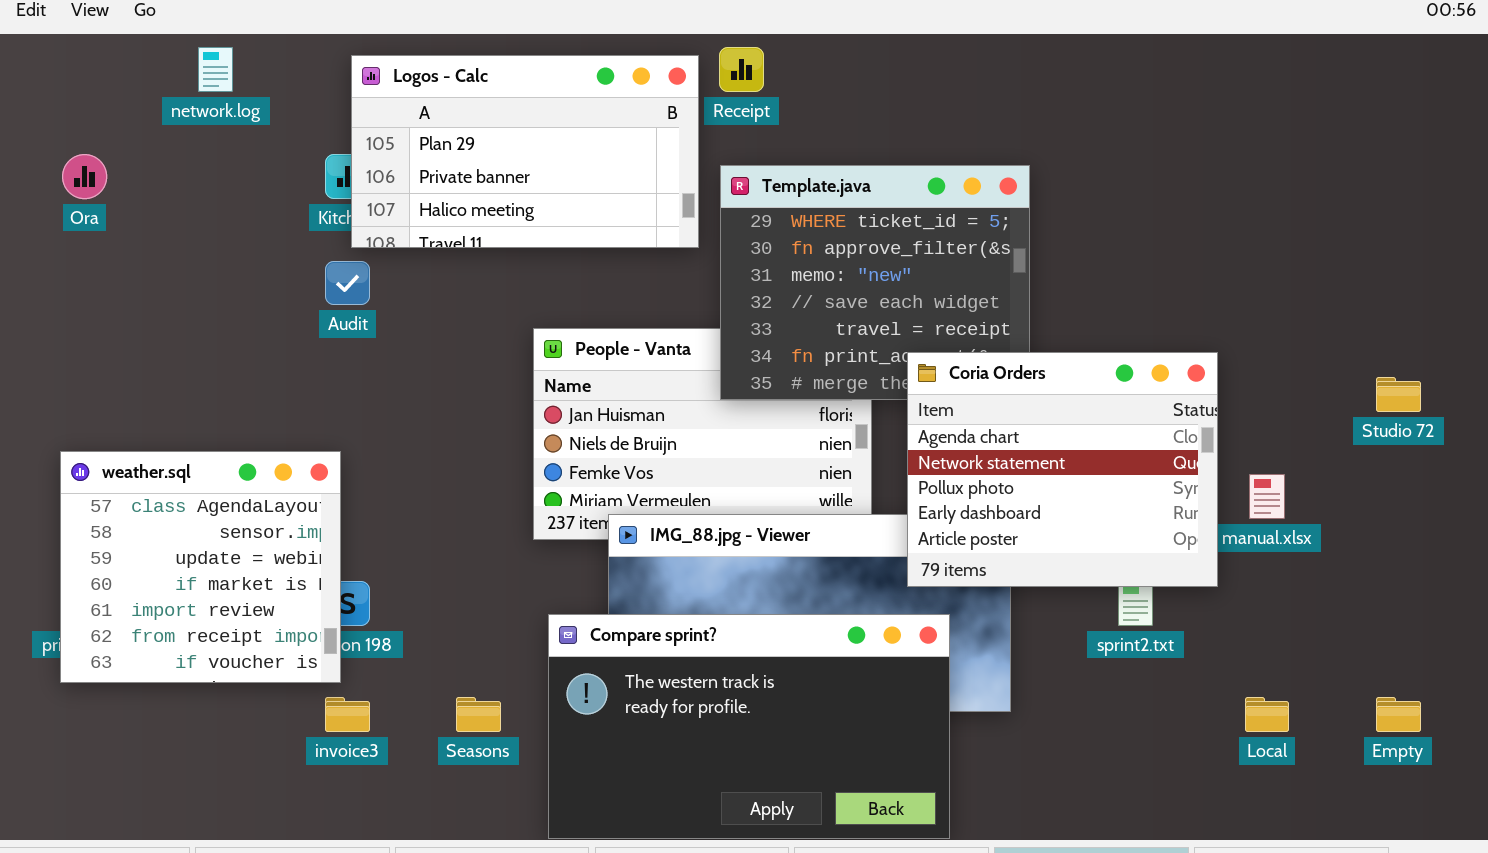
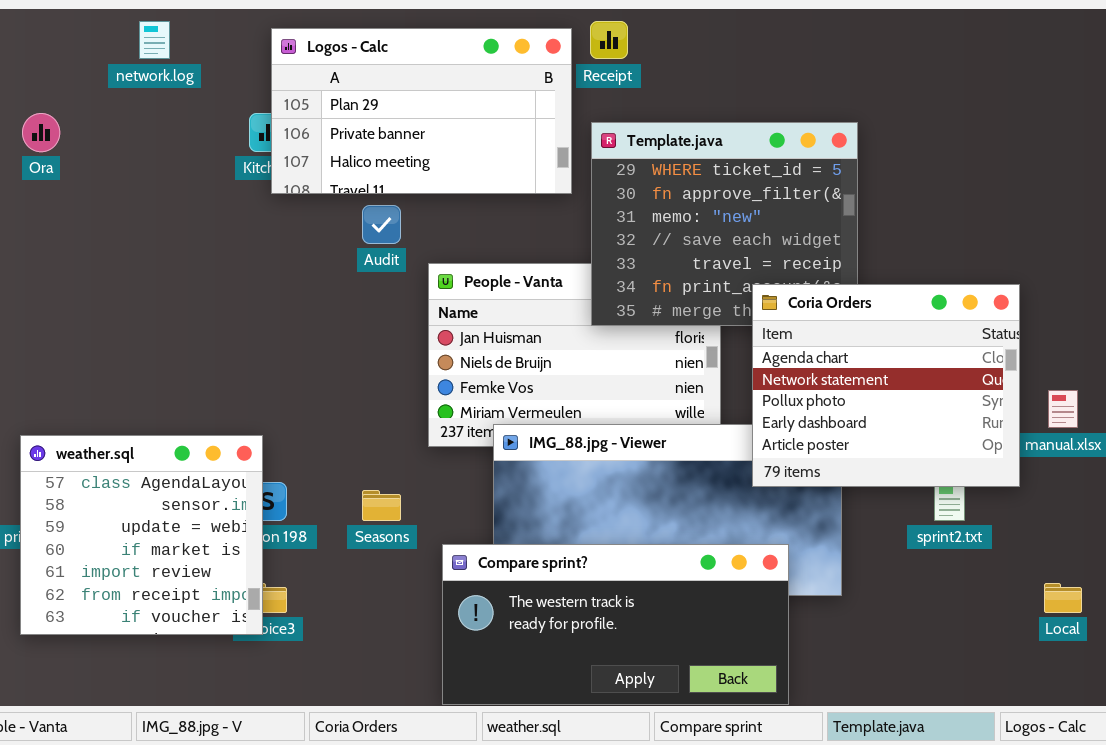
Audit: [325,261,370,305] -> [362,205,401,244], moved
weather.sql: [60,451,341,683] -> [20,435,263,635], moved
Compare sprint?: [548,614,950,839] -> [442,544,789,705], resized
Seasons: [456,697,501,732] -> [362,490,401,521], moved

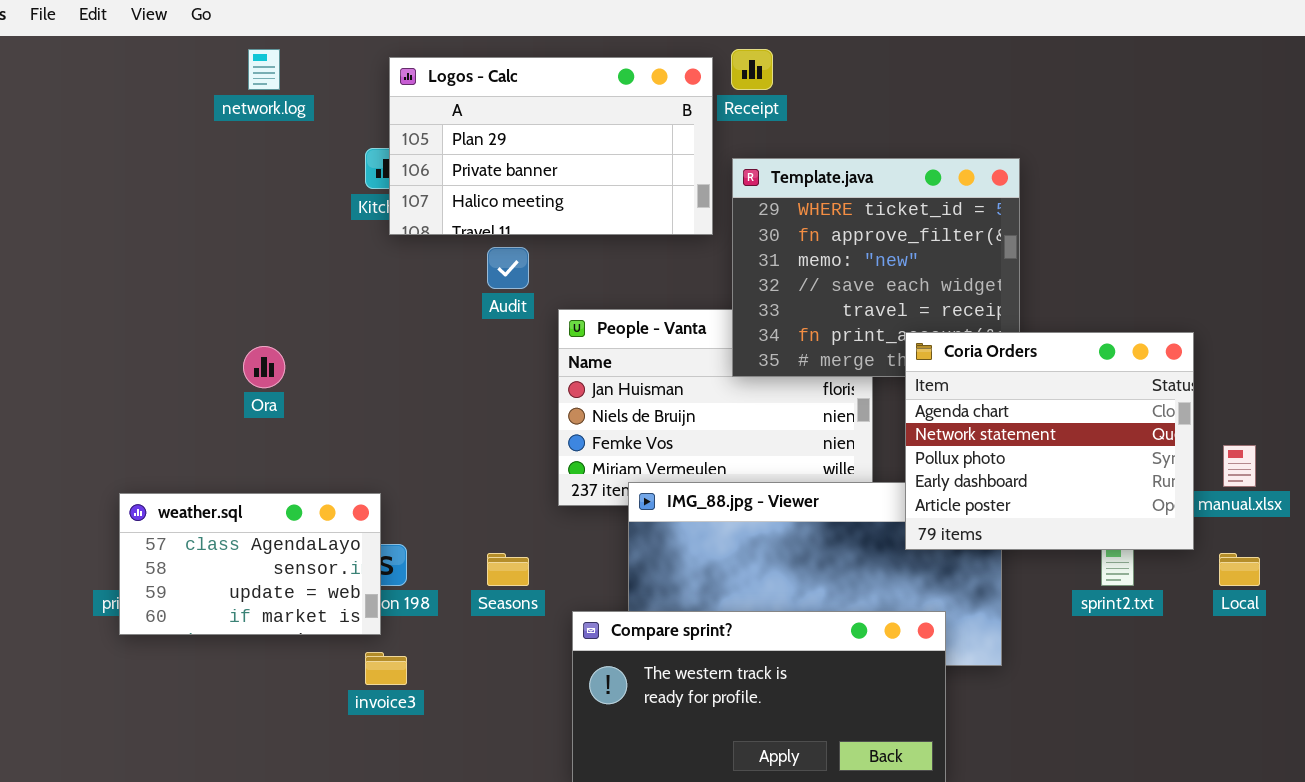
Ora: [22,113,60,152] -> [243,346,285,388], moved
weather.sql: [20,435,263,635] -> [119,493,381,635], resized
Local: [1044,583,1082,613] -> [1219,553,1260,586], moved

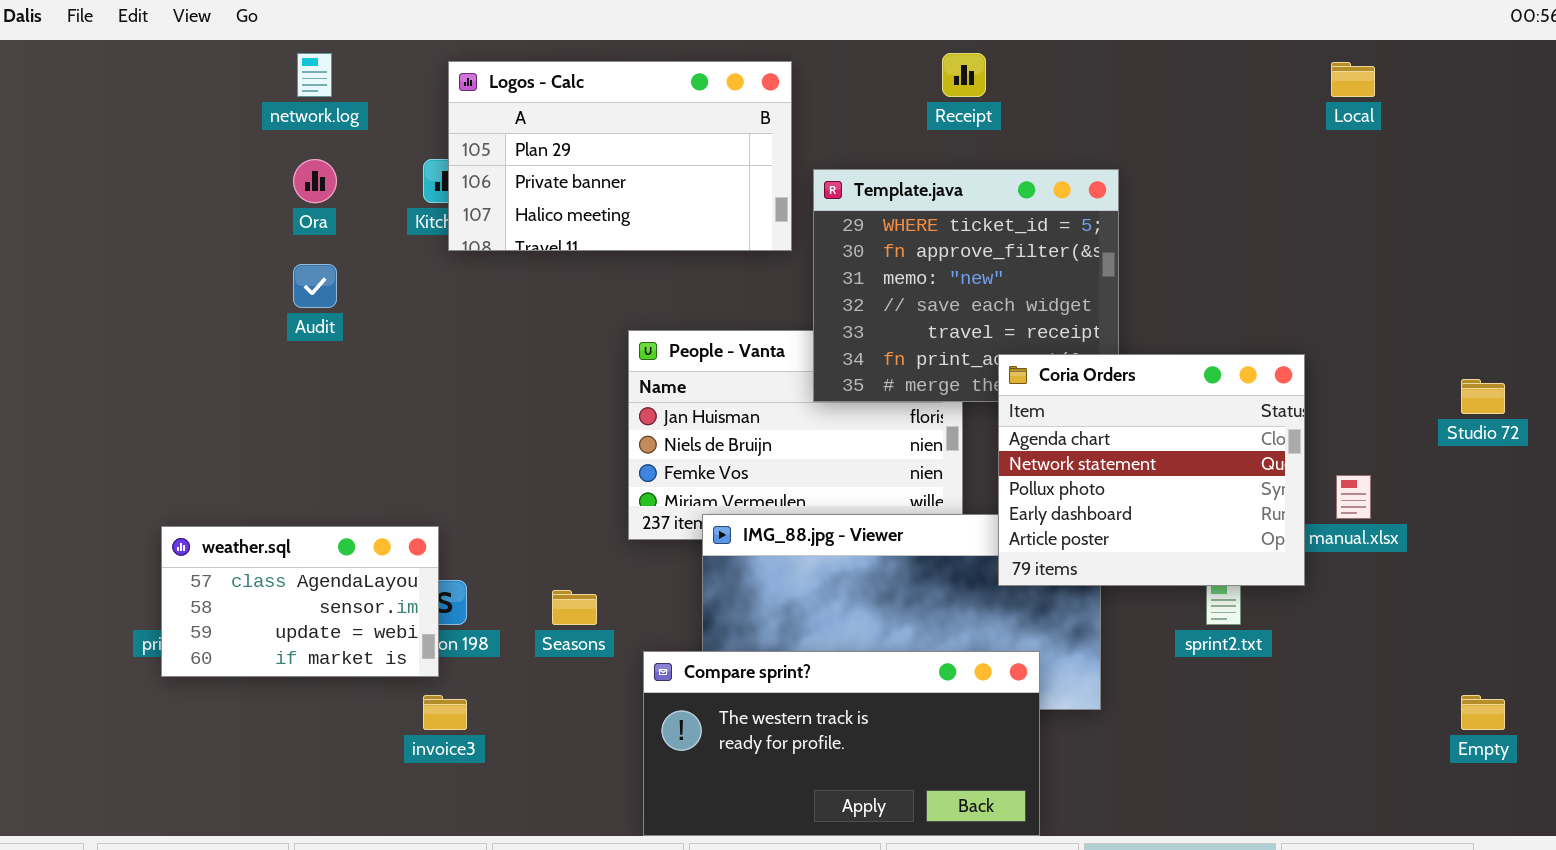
Receipt: [731,49,773,90] -> [942,53,986,97], moved
Audit: [487,247,529,289] -> [293,264,337,308], moved
Ora: [243,346,285,388] -> [293,159,337,203], moved
Local: [1219,553,1260,586] -> [1331,62,1375,97], moved

